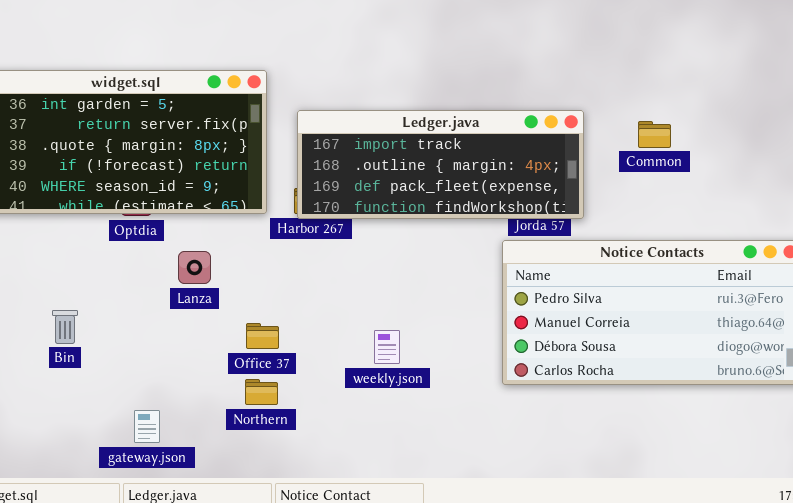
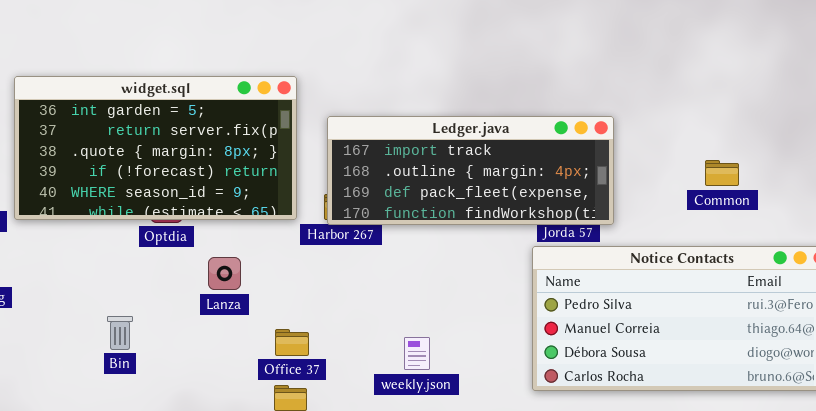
Common: [638,121,671,148] -> [705,160,739,186], moved
Bin: [52,310,78,344] -> [107,316,133,350], moved

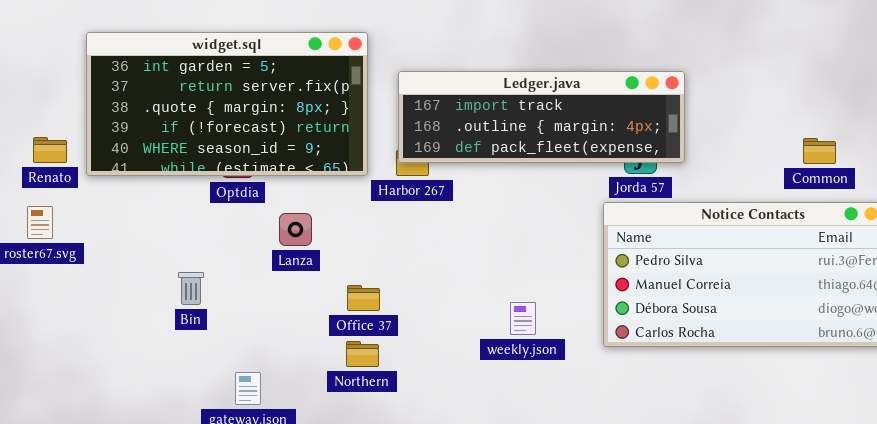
Ledger.java: [327,116,614,225] -> [398,71,685,163], resized
Common: [705,160,739,186] -> [803,138,836,164], moved
weekly.json: [404,337,430,370] -> [510,302,536,335], moved

